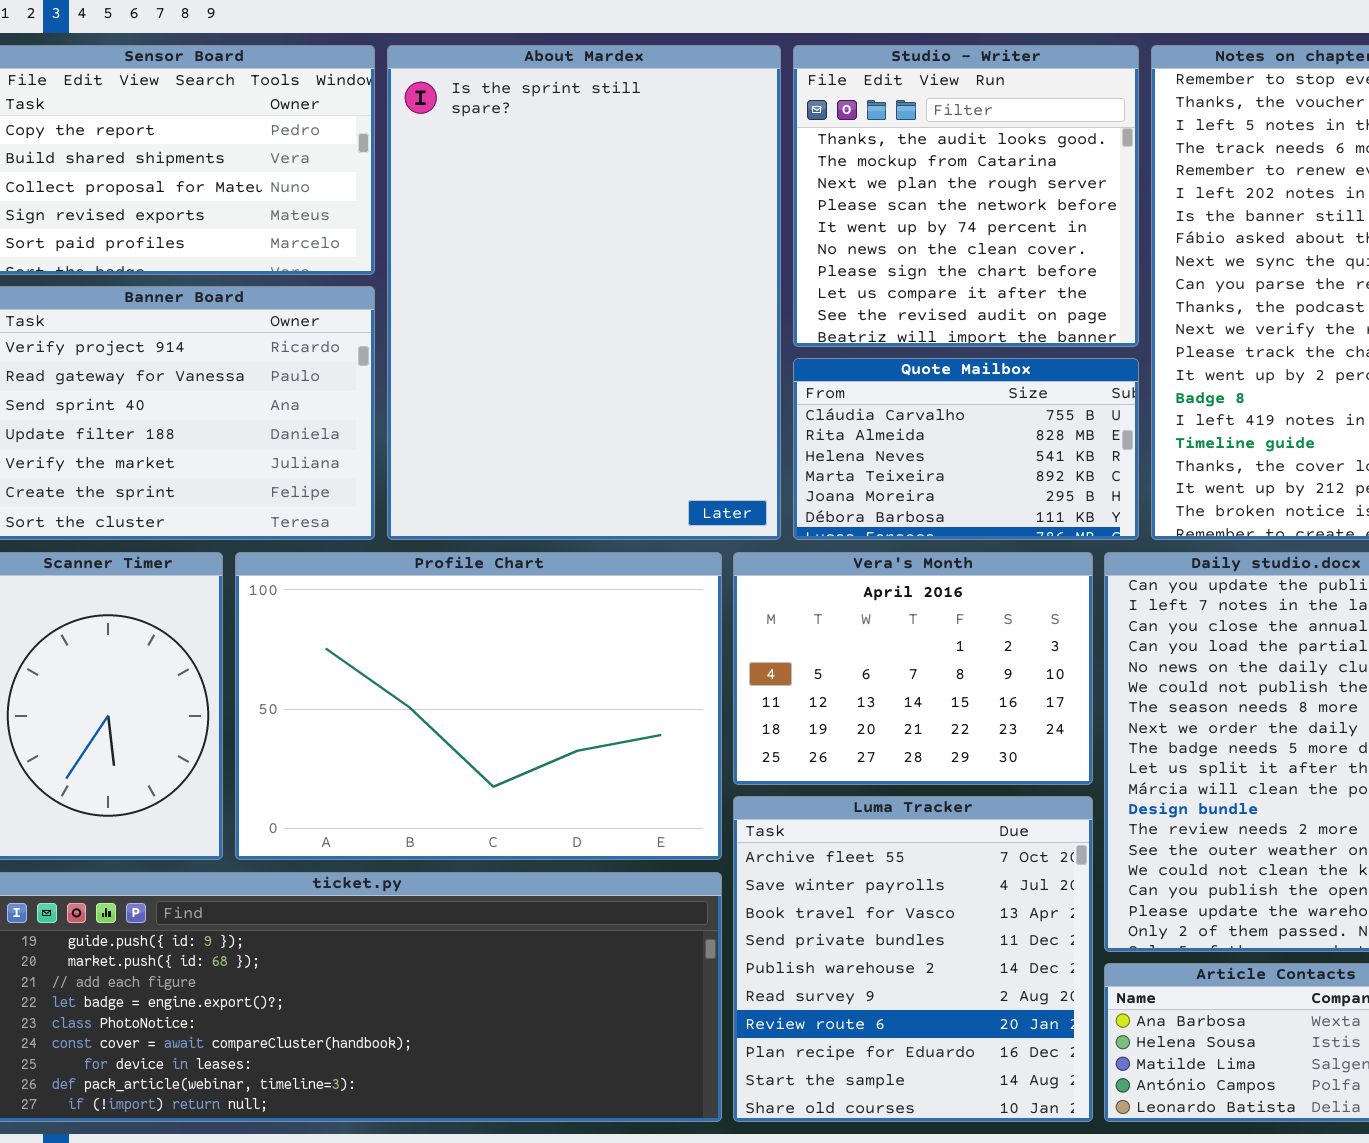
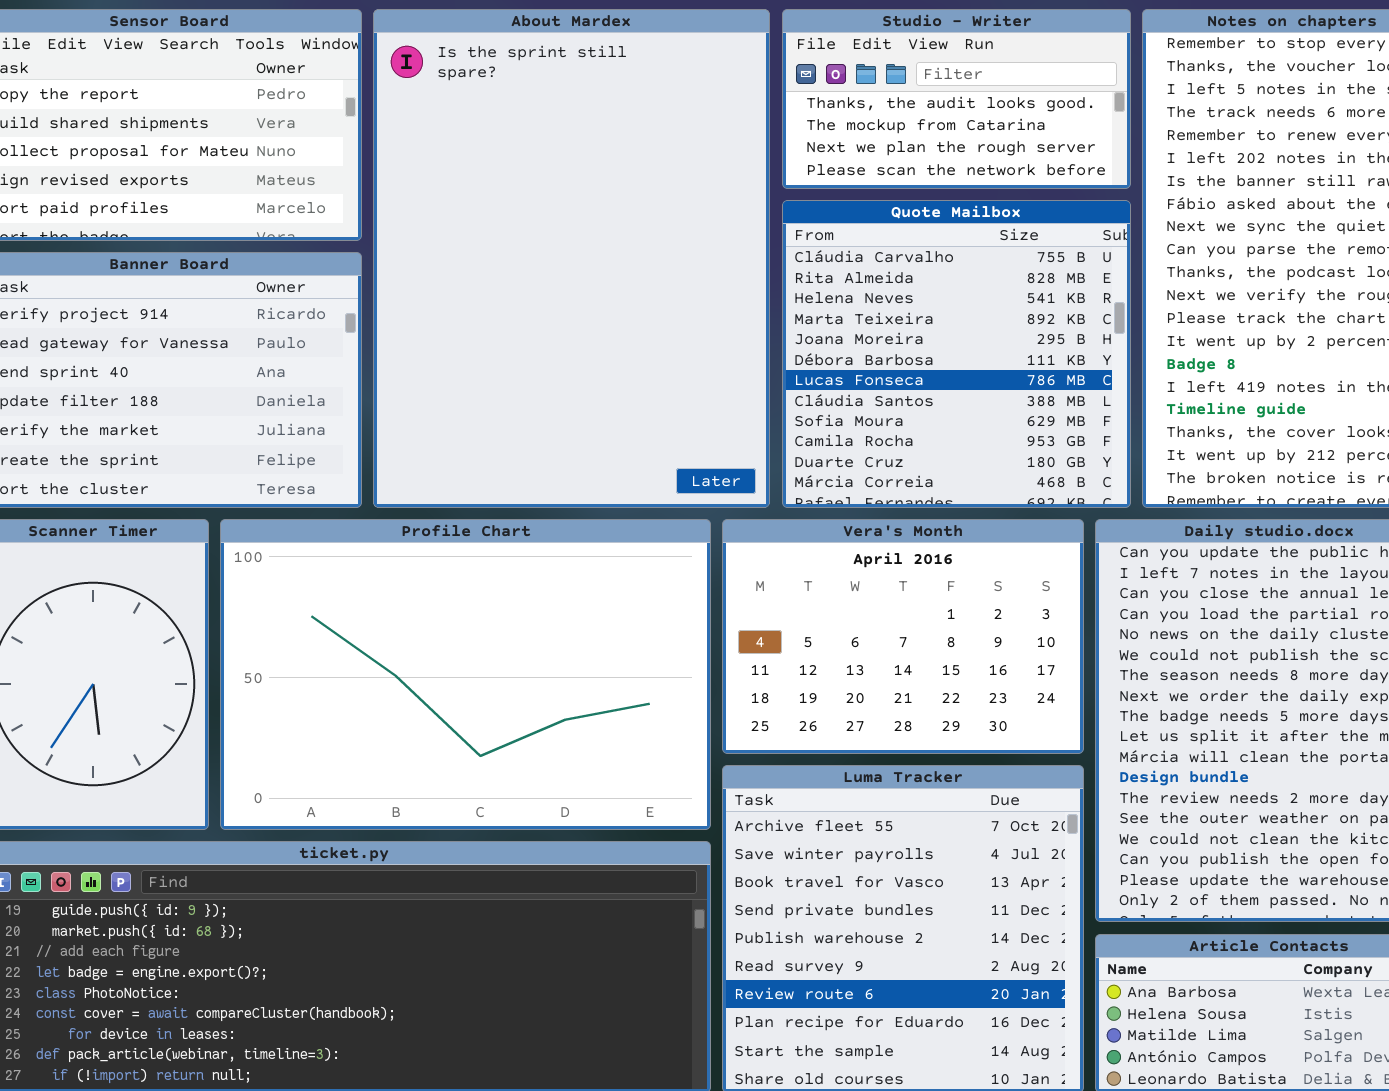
Studio - Writer: [793,45,1139,347] -> [782,9,1131,189], resized
Quote Mailbox: [793,358,1139,540] -> [782,200,1131,508], resized

